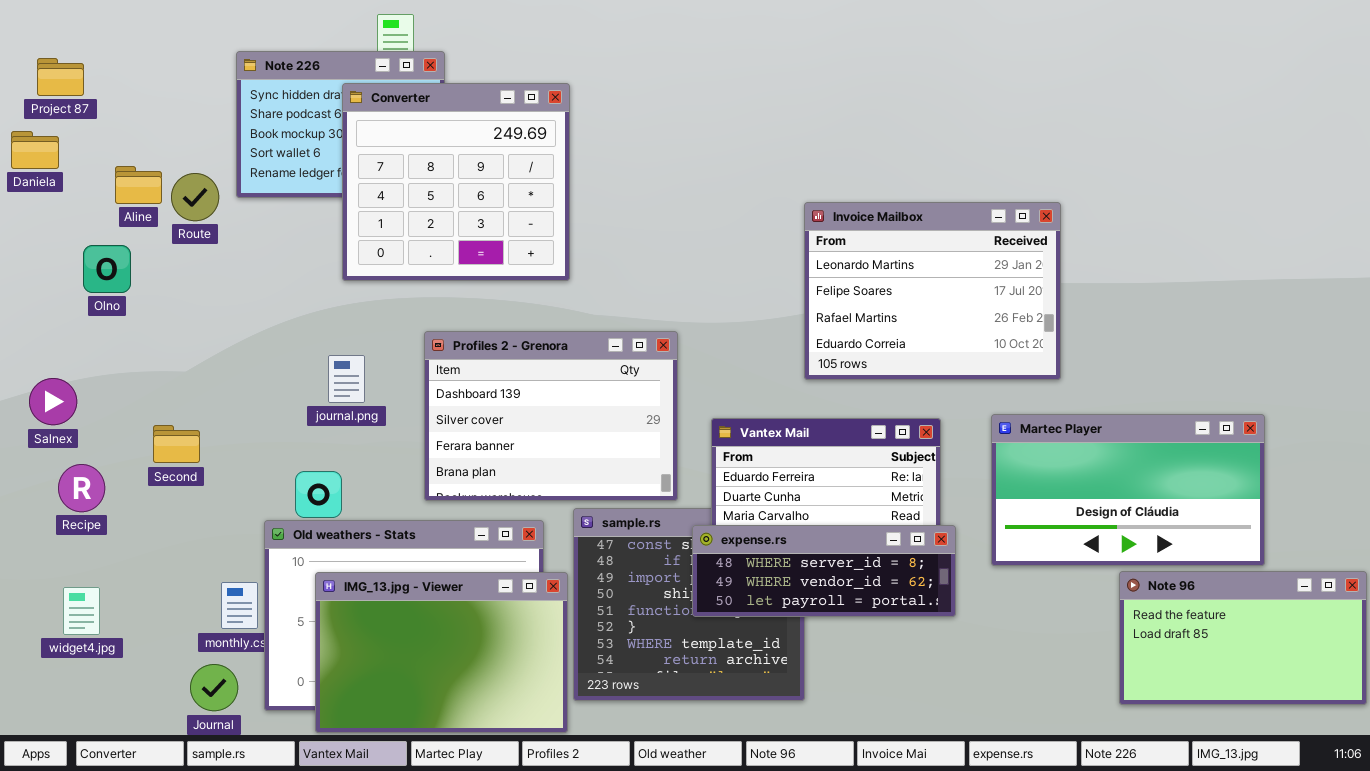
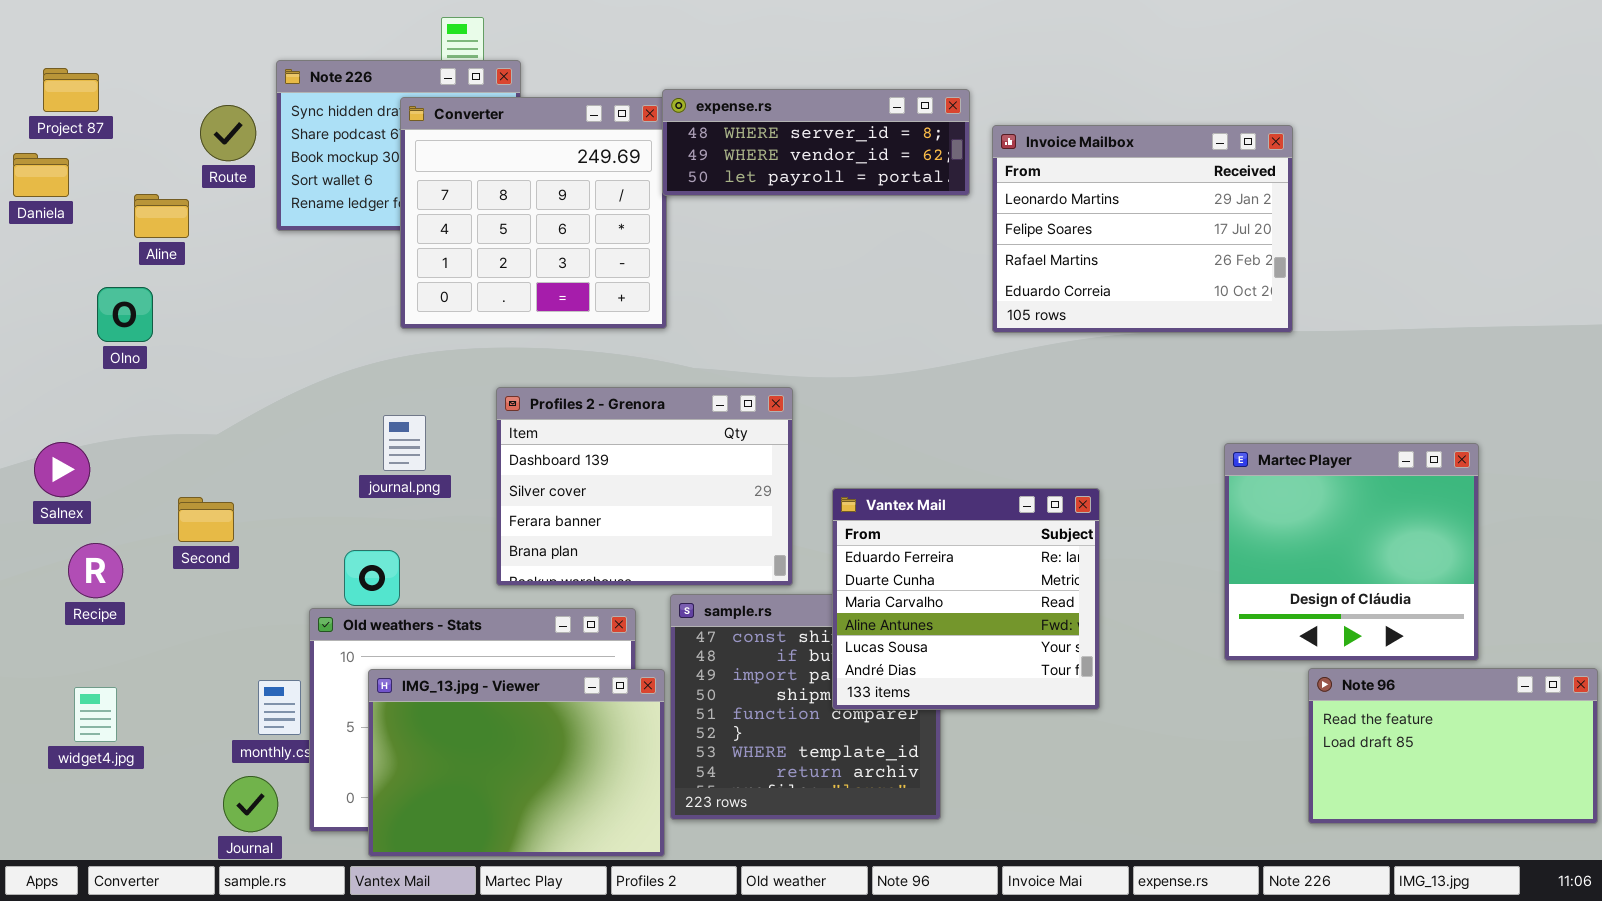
Route: [171,173,219,221] -> [200,105,256,161], moved
Invoice Mailbox: [804,202,1061,380] -> [992,125,1293,333], moved
Martec Player: [991,414,1265,566] -> [1224,443,1479,661], resized
expense.rs: [692,525,956,617] -> [662,89,970,196], moved

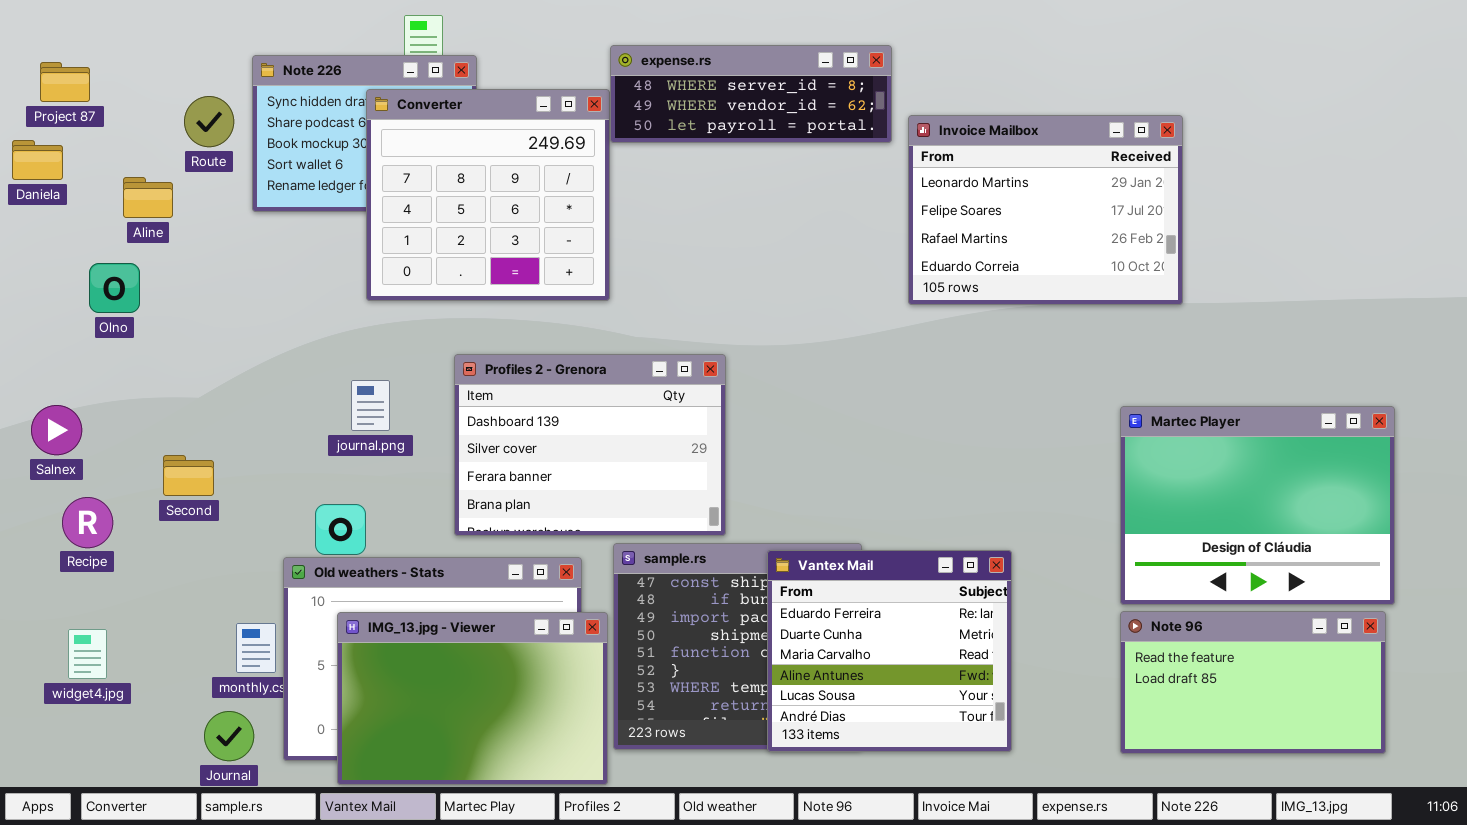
expense.rs: [662,89,970,196] -> [610,45,892,143], moved
Martec Player: [1224,443,1479,661] -> [1120,406,1395,605], resized
Vantex Mail: [832,488,1100,710] -> [767,550,1012,752], moved
Note 96: [1308,668,1598,824] -> [1120,611,1386,754], moved

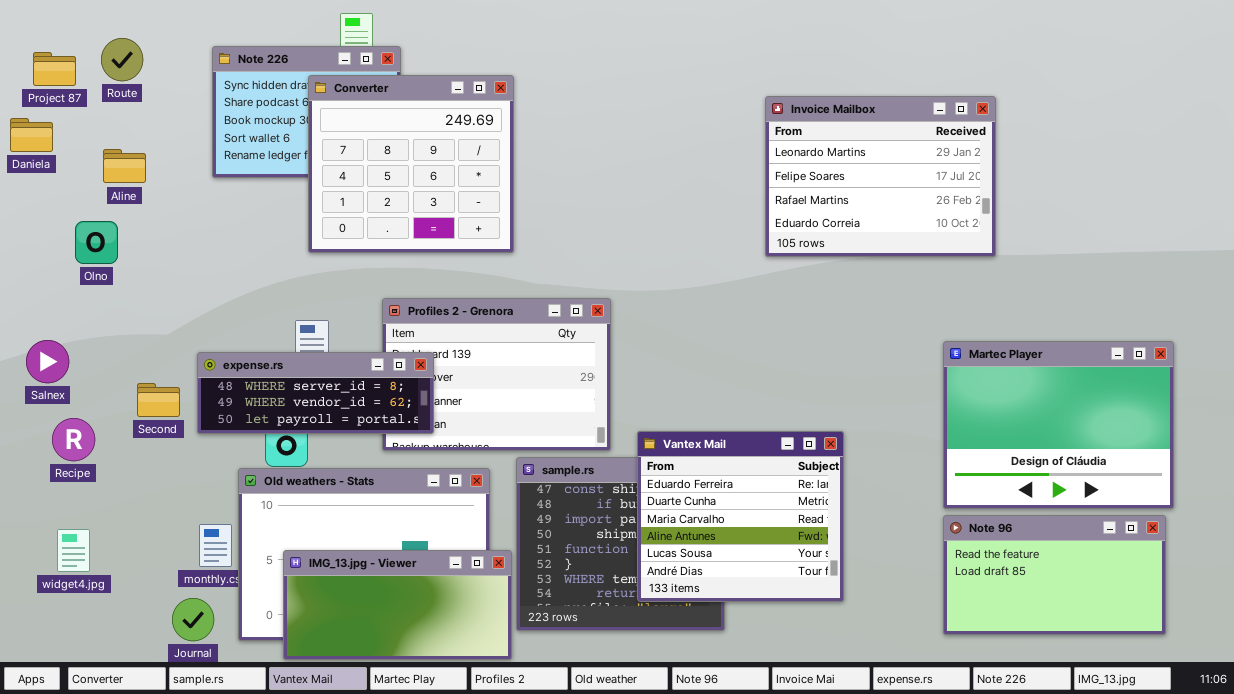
expense.rs: [610,45,892,143] -> [197,352,434,434], moved
Route: [184,96,234,147] -> [101,38,143,81], moved
Vantex Mail: [767,550,1012,752] -> [637,431,844,602], moved
IMG_13.jpg - Viewer: [337,612,608,785] -> [283,550,512,660], resized

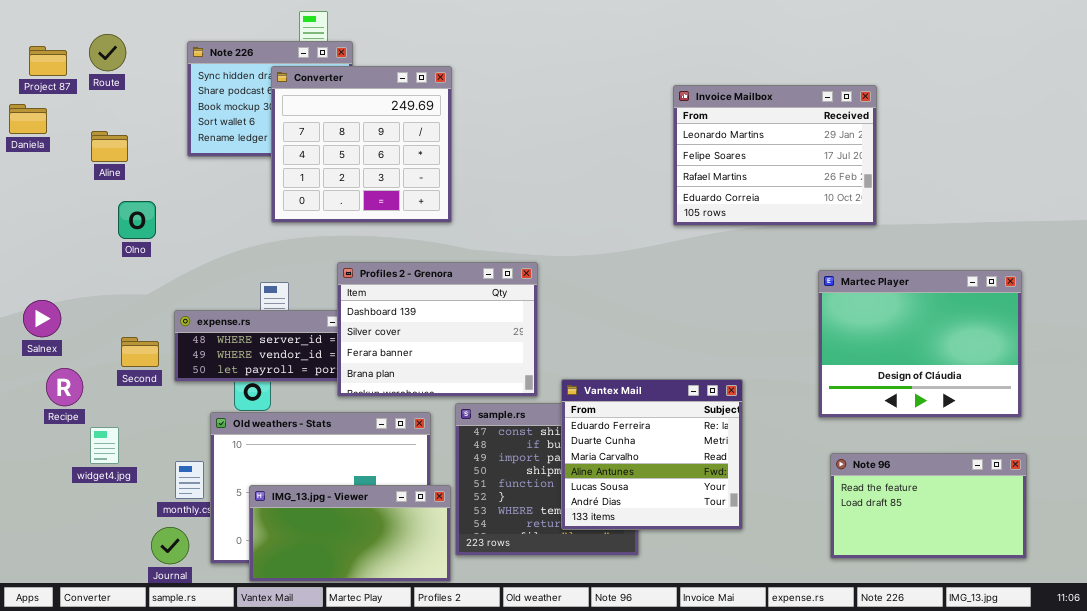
Olno: [75,221,118,264] -> [118,201,156,239], moved
Profiles 2 - Grenora: [382,298,611,451] -> [337,262,538,397], raised
Martec Player: [943,341,1174,509] -> [818,270,1022,418], moved
widget4.jpg: [57,529,90,572] -> [90,427,119,464], moved

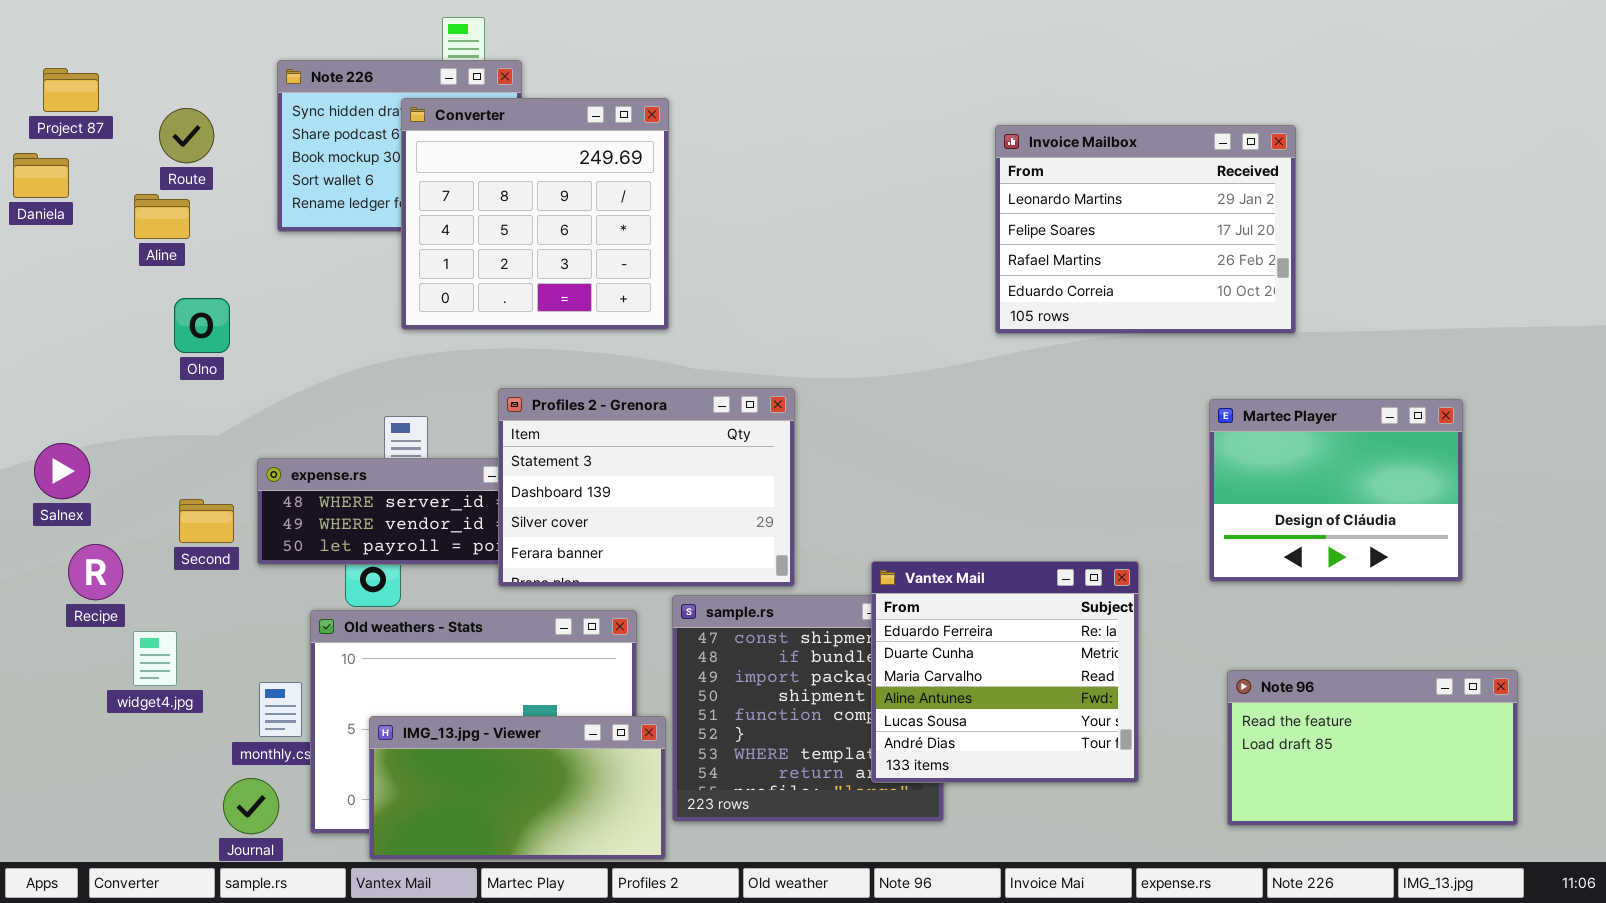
Route: [89,34,126,71] -> [159,108,214,163], moved
Profiles 2 - Grenora: [337,262,538,397] -> [498,388,795,587], scrolled up 1 row
Martec Player: [818,270,1022,418] -> [1209,399,1463,582], resized
Vantex Mail: [561,379,743,530] -> [871,561,1139,783], moved

